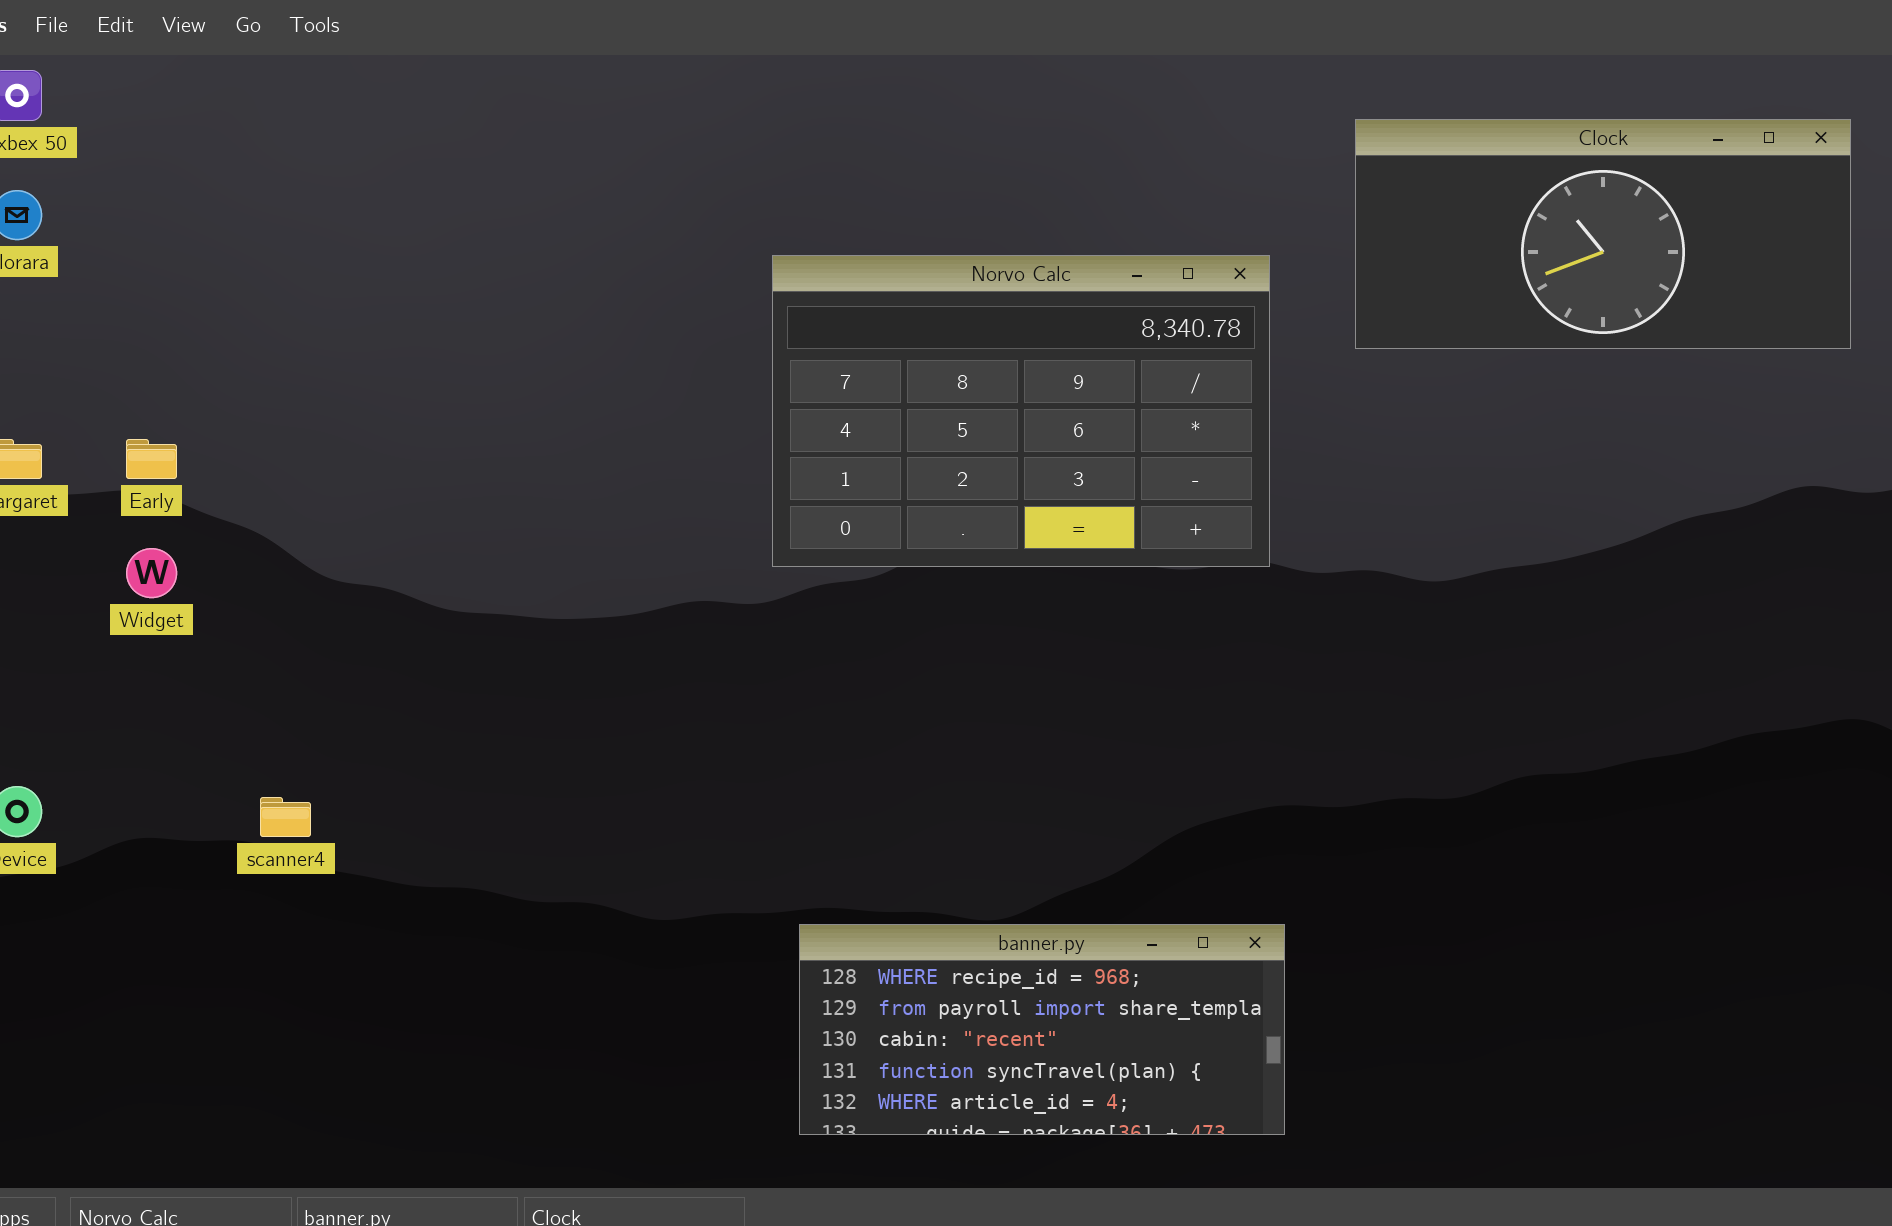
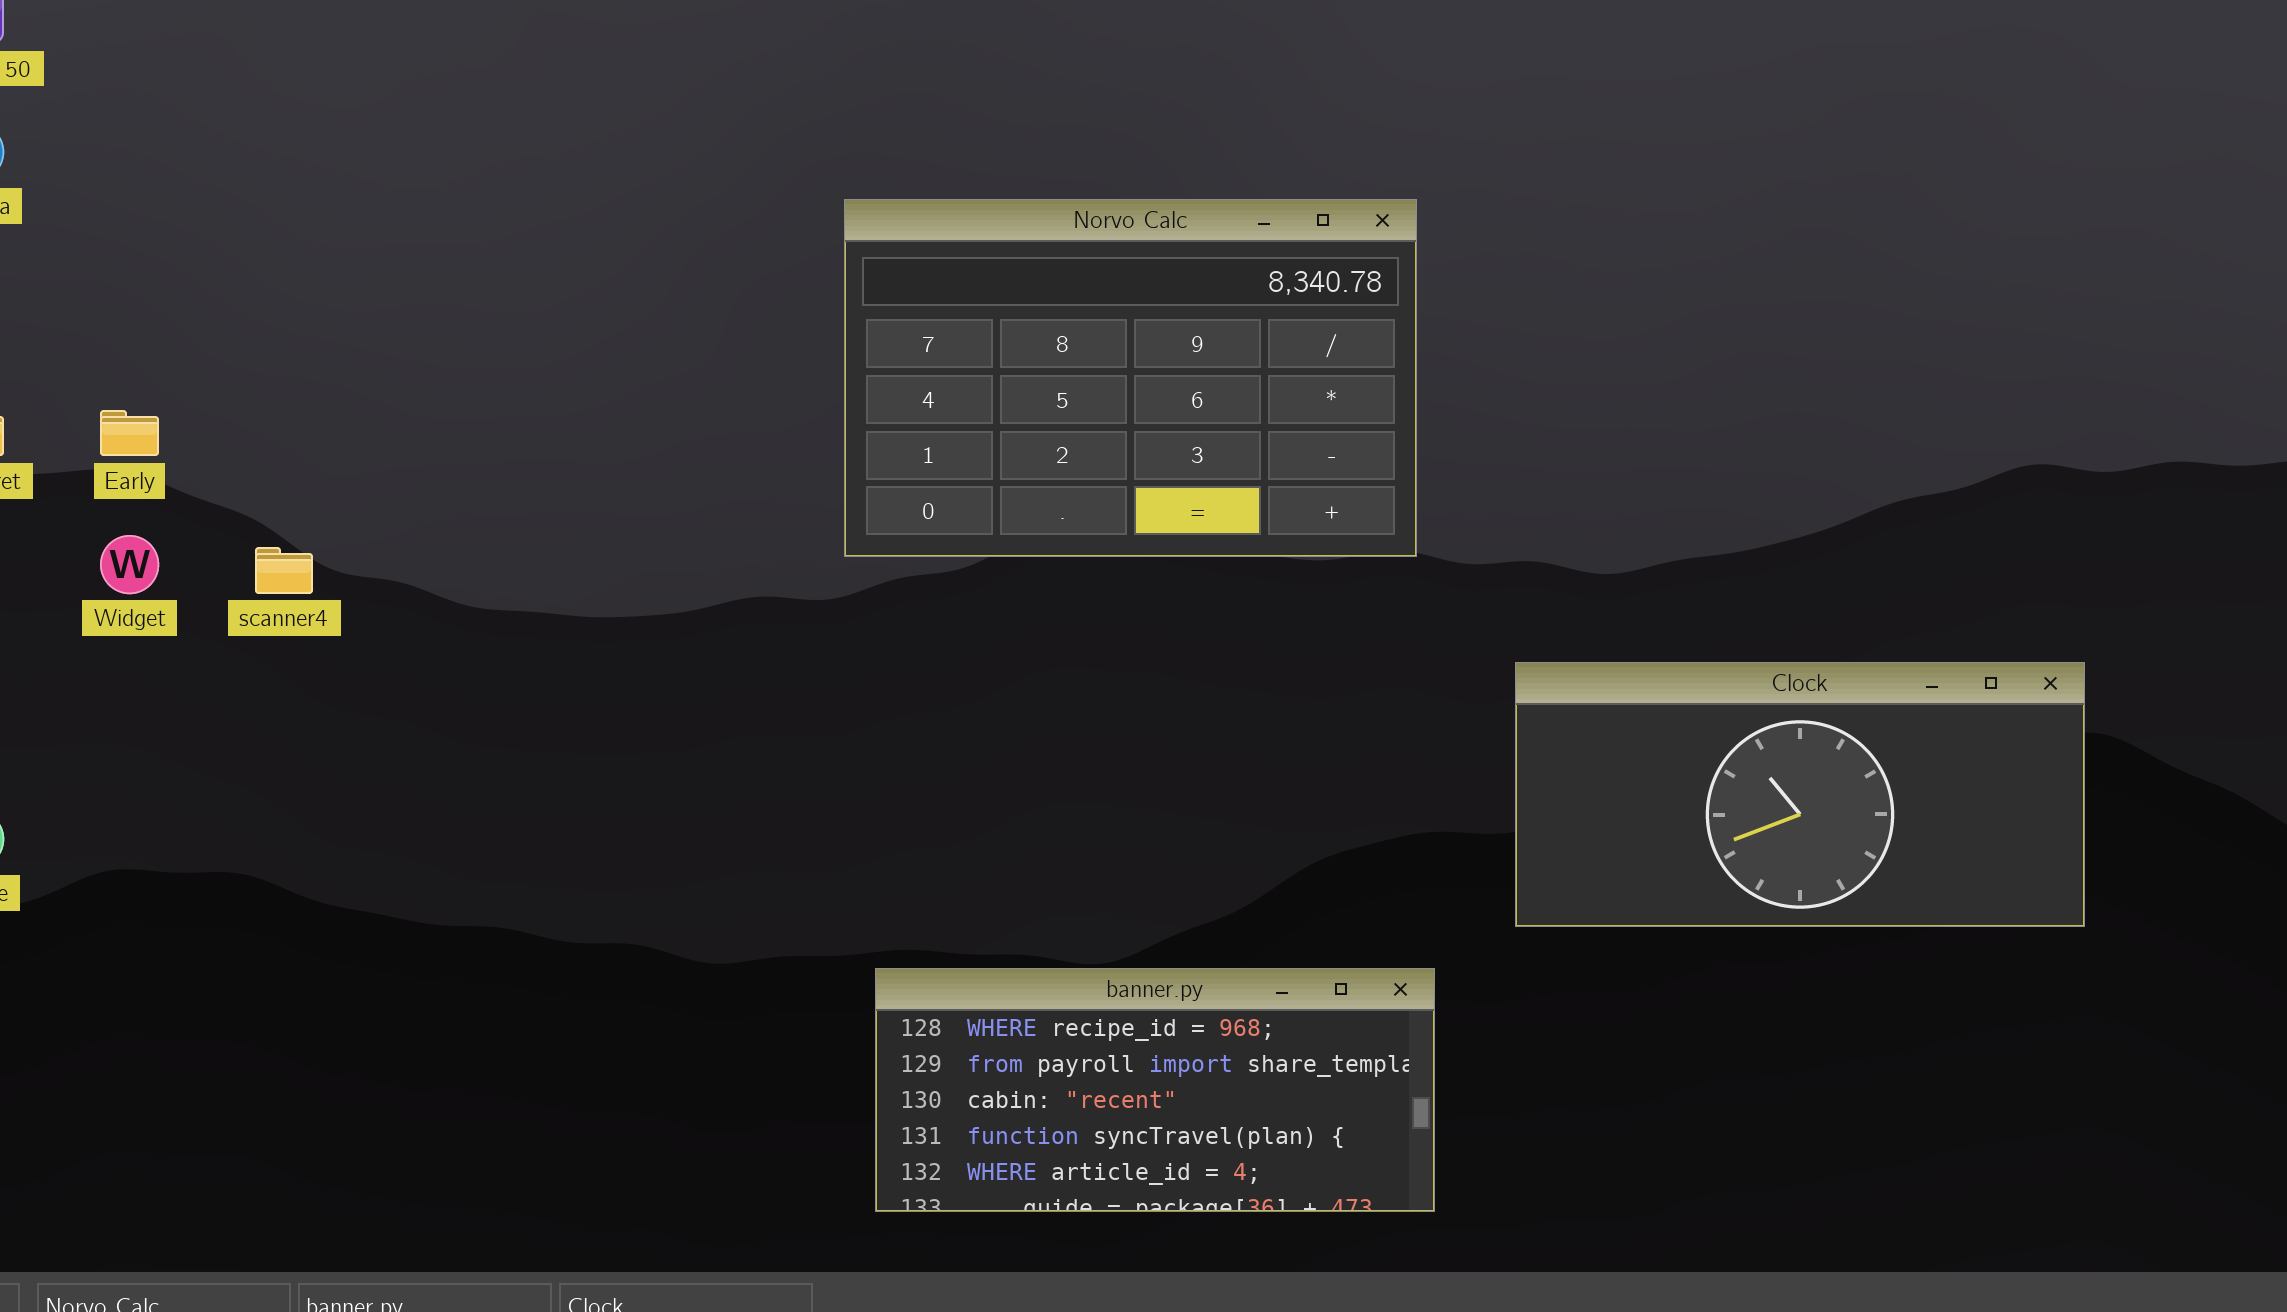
Clock: [1355,119,1851,349] -> [1515,662,2085,927], moved
scanner4: [260,797,311,837] -> [255,547,313,594], moved

